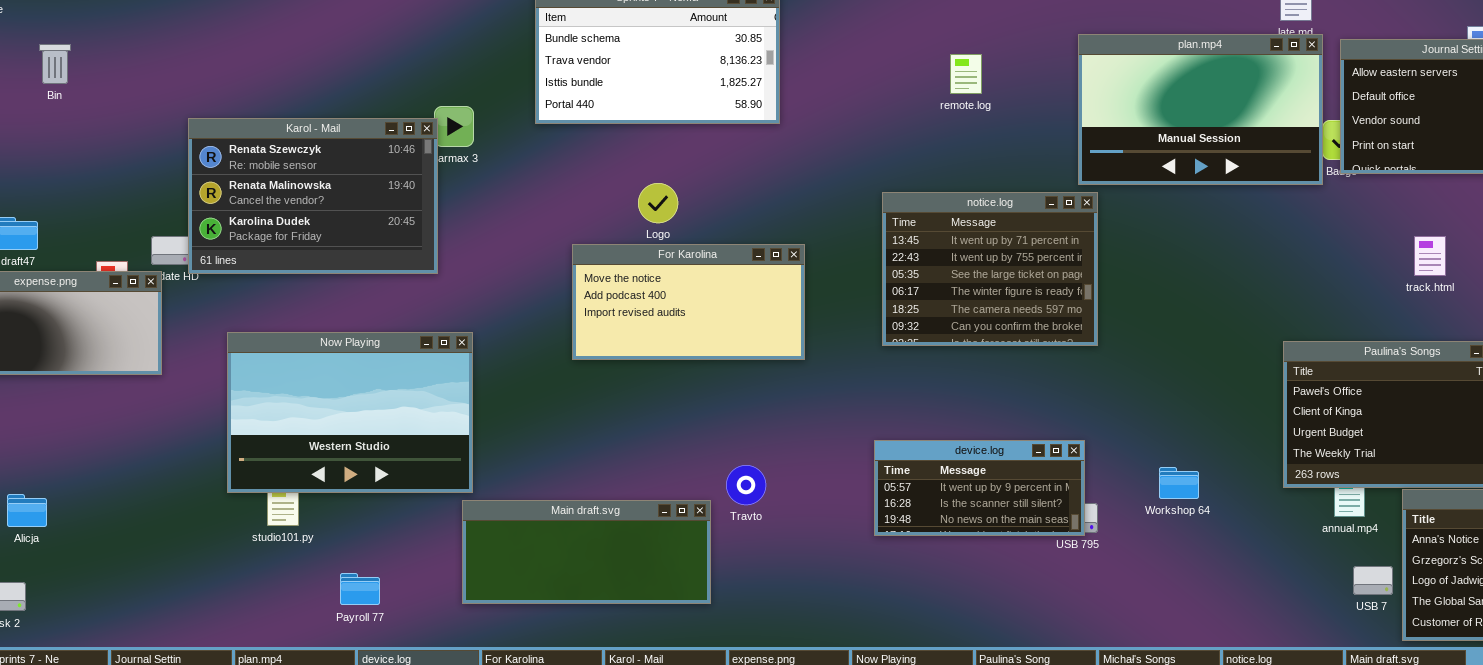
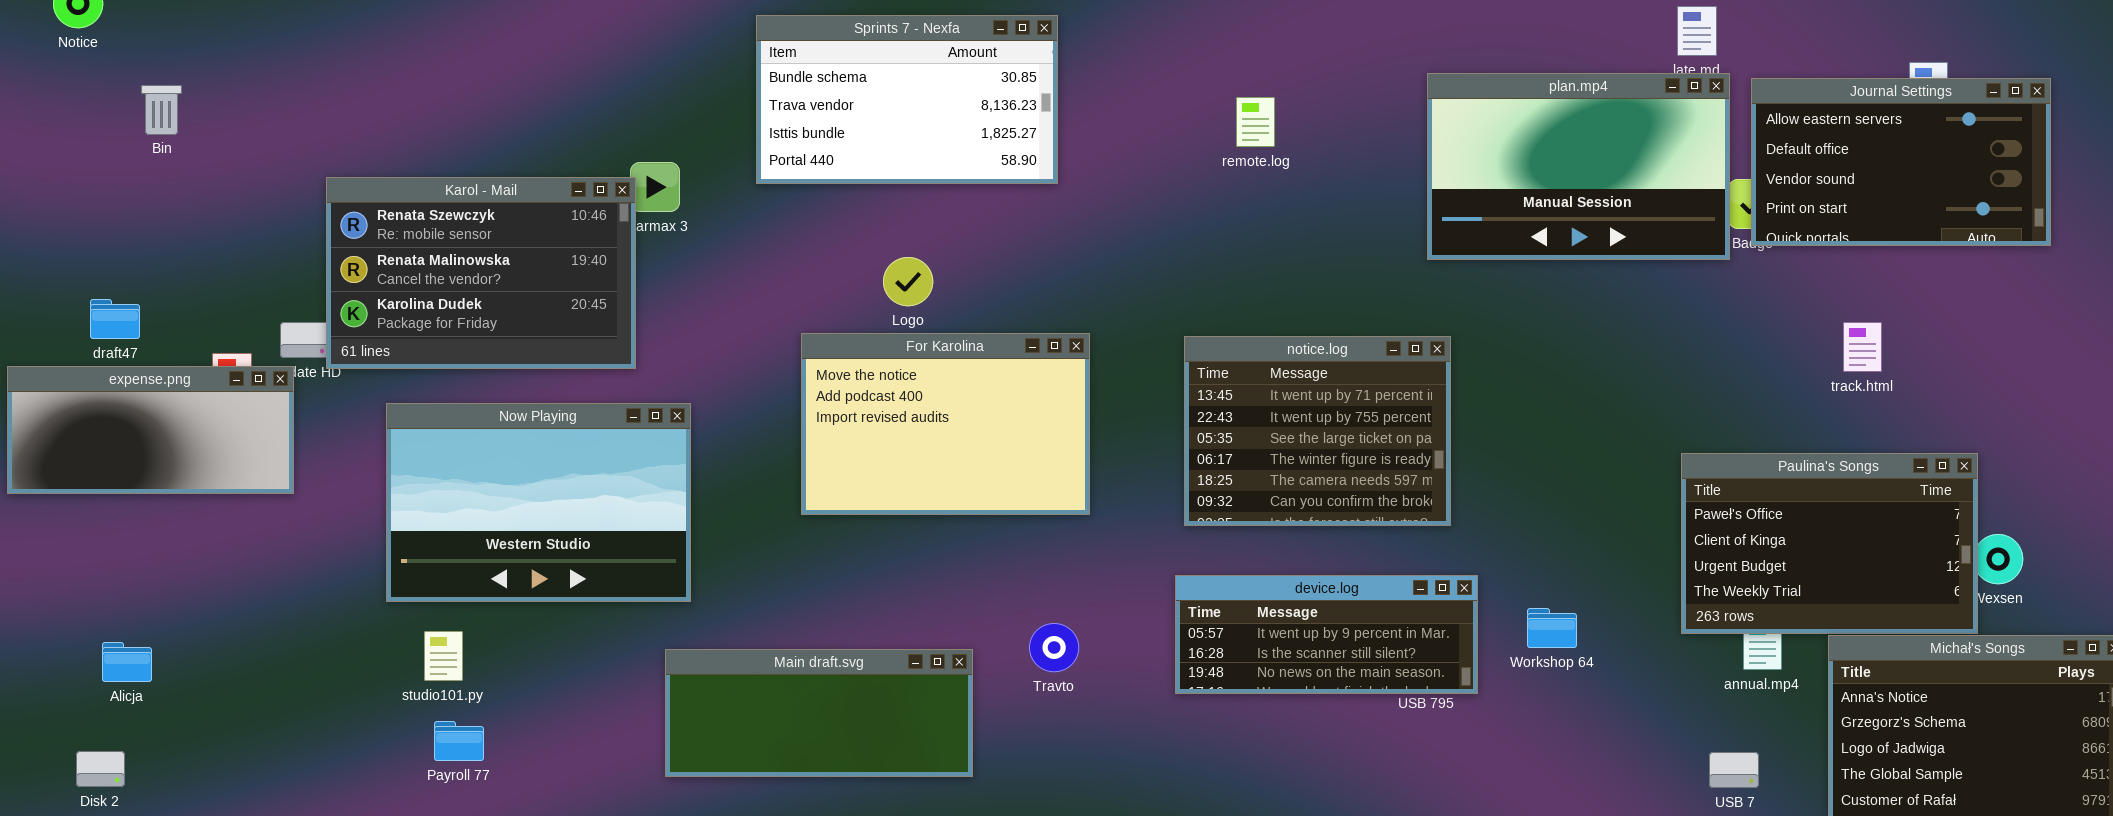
remote.log: [950,54,982,94] -> [1236,97,1275,147], moved
notice.log: [882,192,1098,346] -> [1184,336,1451,526], moved
For Karolina: [572,244,805,360] -> [801,333,1090,515], resized
Now Playing: [227,332,473,493] -> [386,403,691,602], moved
device.log: [874,440,1085,536] -> [1175,575,1478,694], resized
Travto: [726,465,766,505] -> [1029,623,1079,672], moved
USB 7: [1353,566,1393,595] -> [1709,752,1759,788], moved
Payroll 77: [340,573,380,605] -> [434,721,484,761], moved

